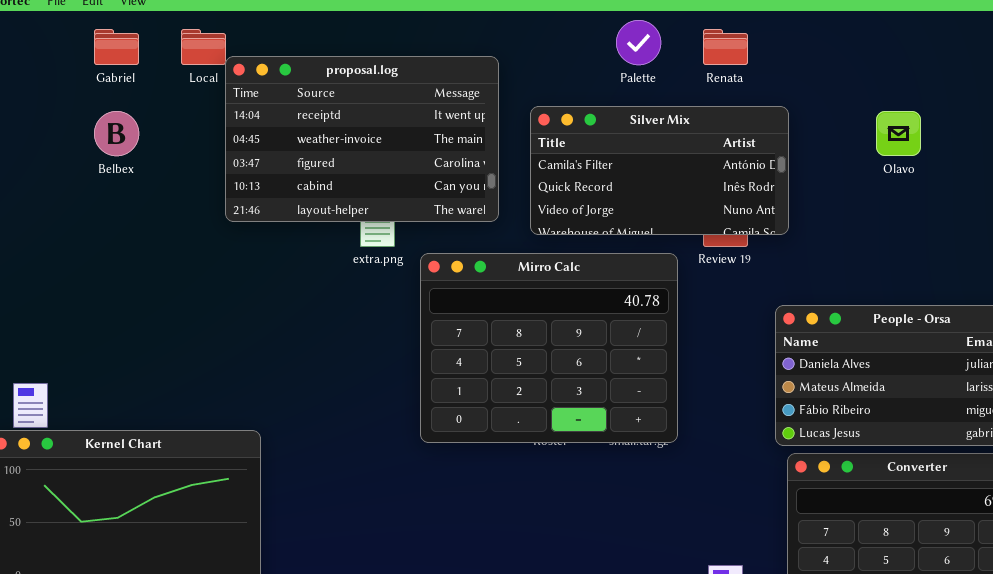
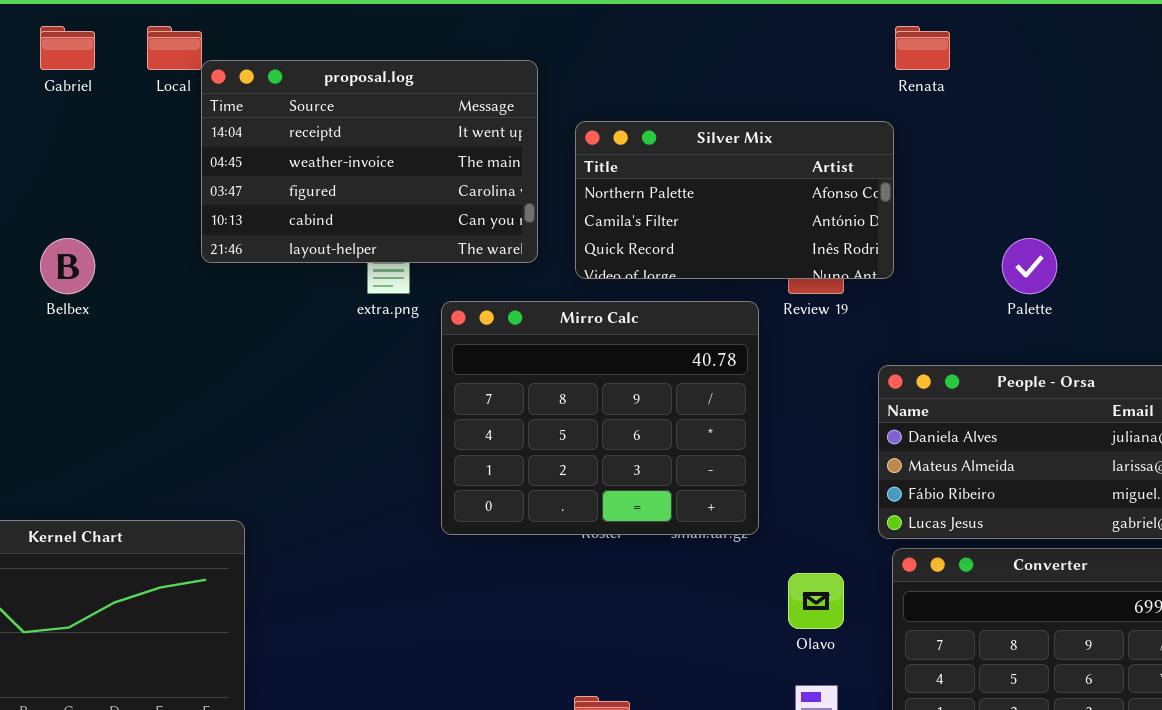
Palette: [616,20,661,65] -> [1002,238,1057,294], moved
Renata: [703,29,748,65] -> [895,26,950,70], moved
Silver Mix: [530,106,789,235] -> [575,121,894,279], scrolled up 1 row
Belbex: [94,111,139,156] -> [40,238,95,294], moved
Olavo: [876,111,921,156] -> [788,573,844,629], moved

